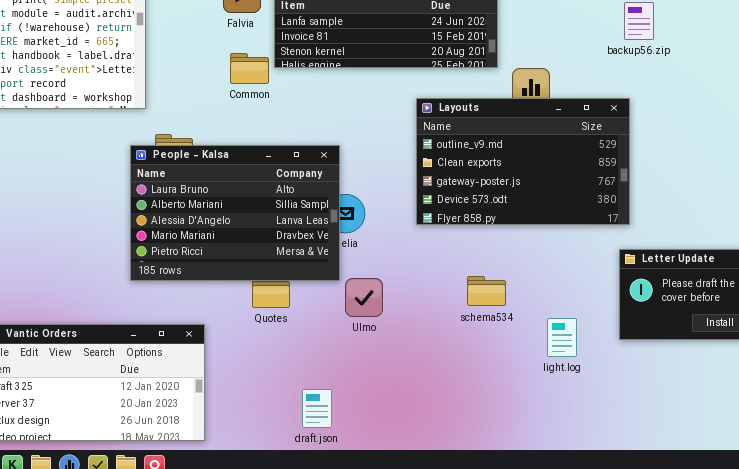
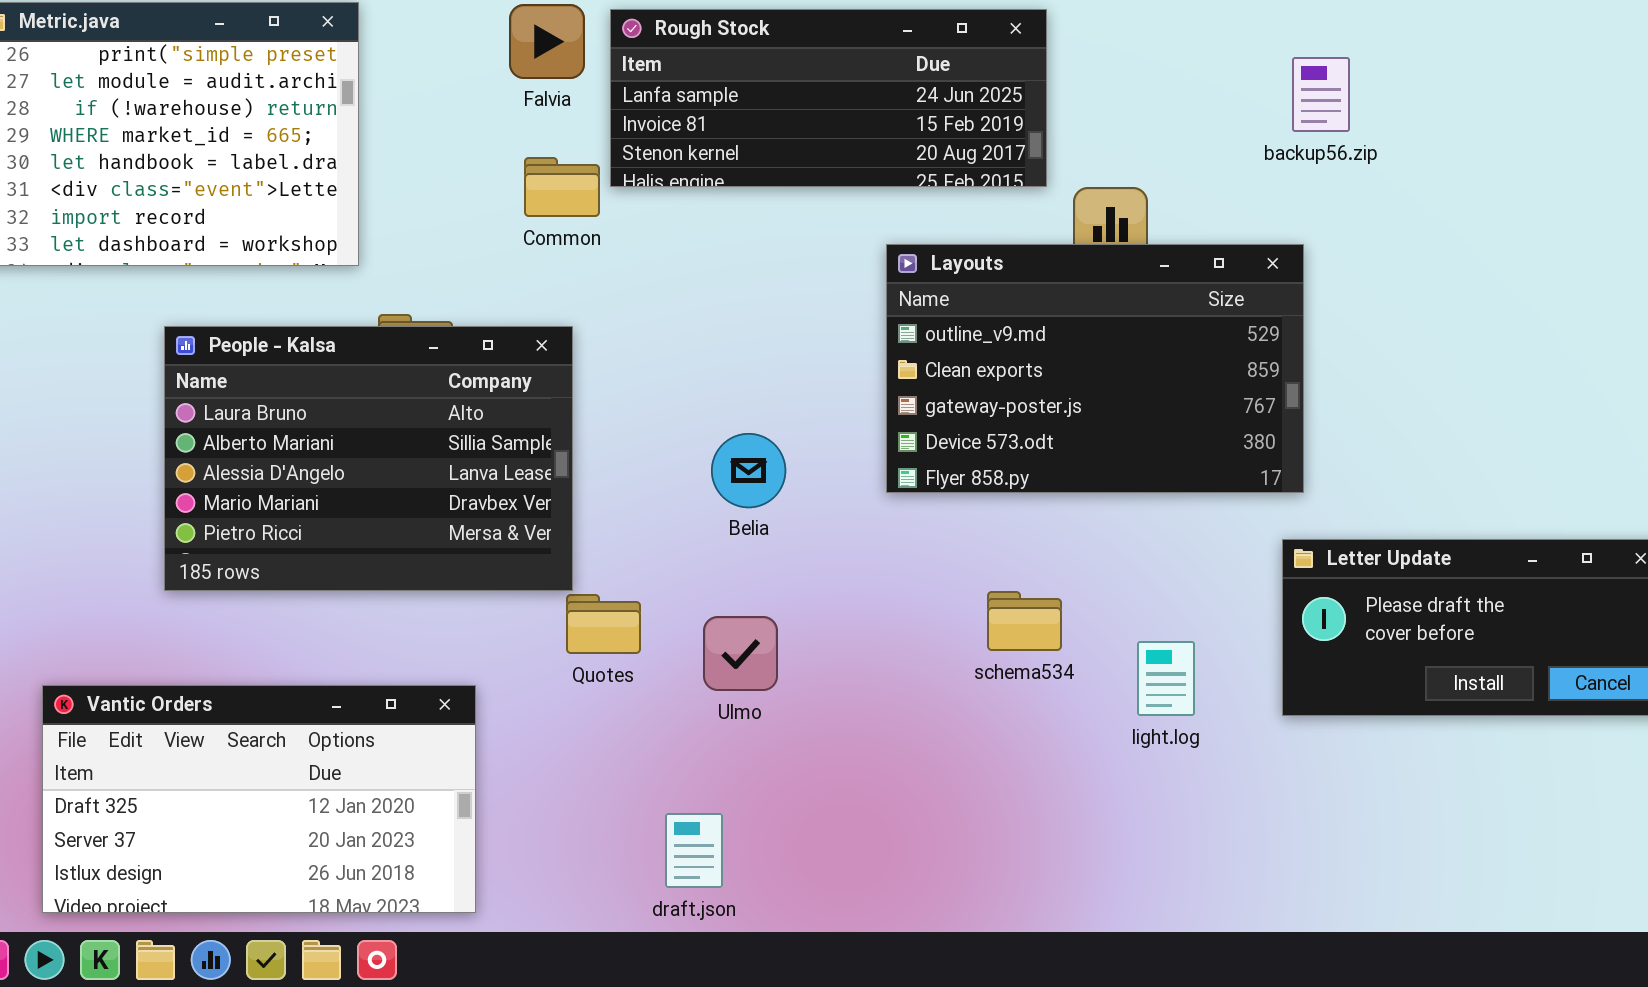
People - Kalsa: [130,145,340,281] -> [164,326,573,591], moved
Ulmo: [345,278,383,317] -> [703,616,778,691], moved
light.log: [547,318,577,357] -> [1137,641,1195,716], moved

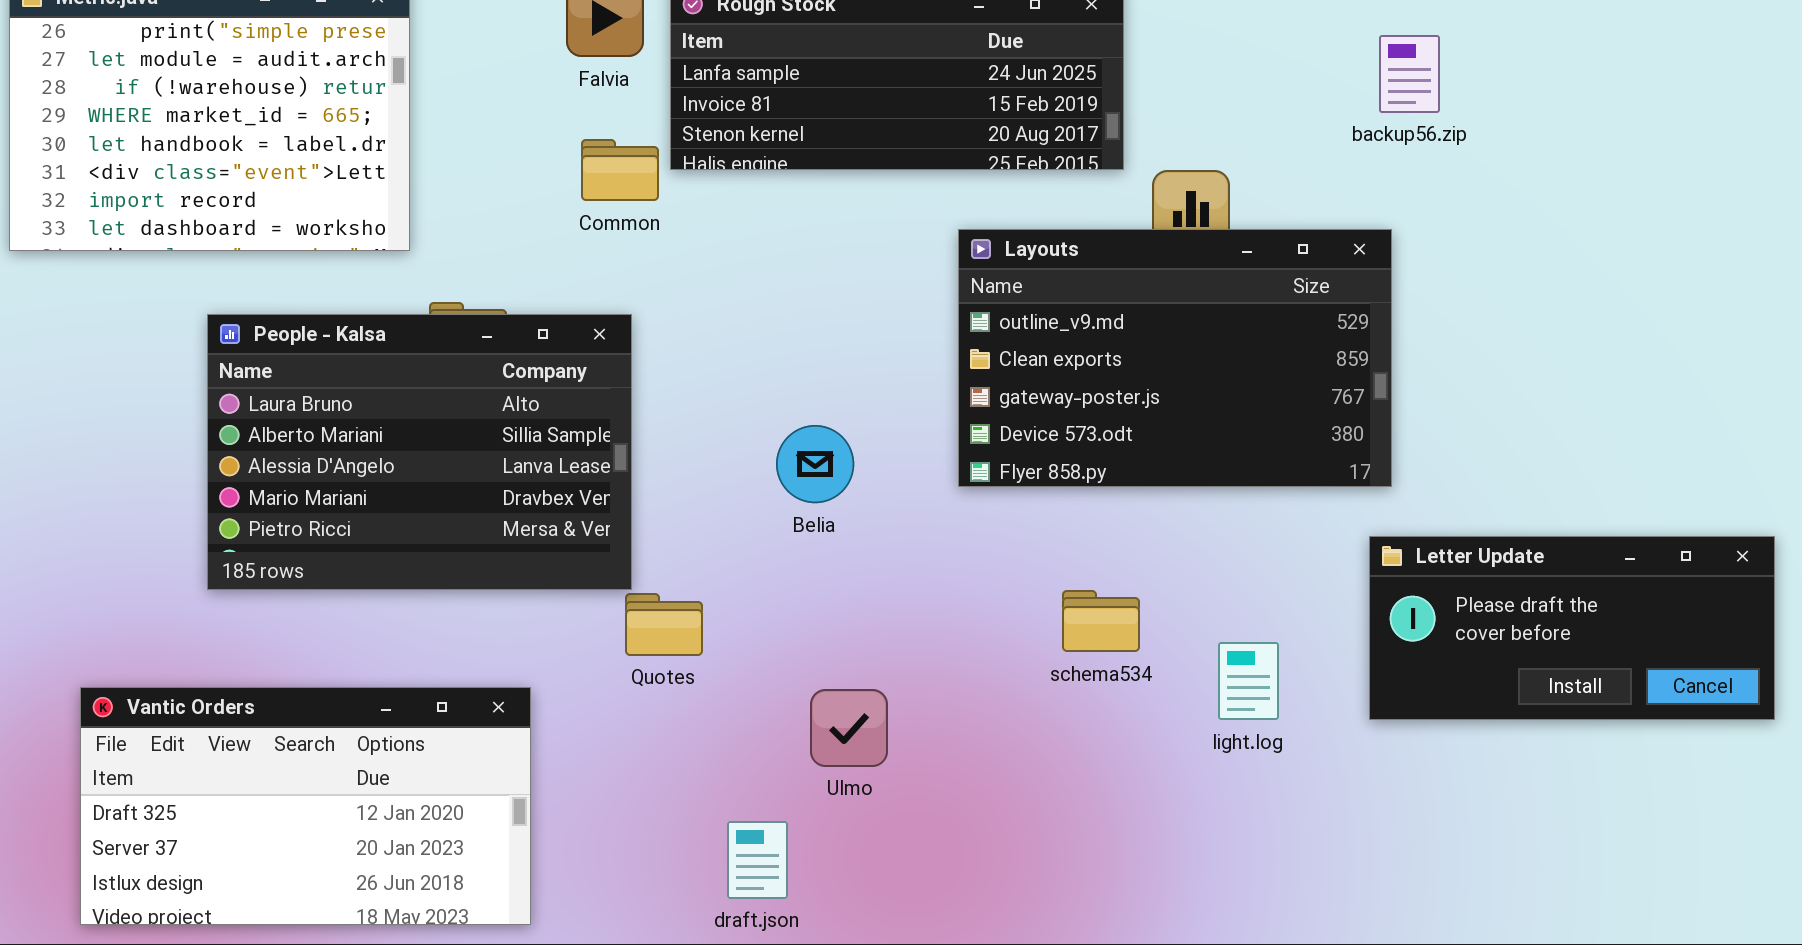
Ulmo: [703,616,778,691] -> [810,689,888,767], moved

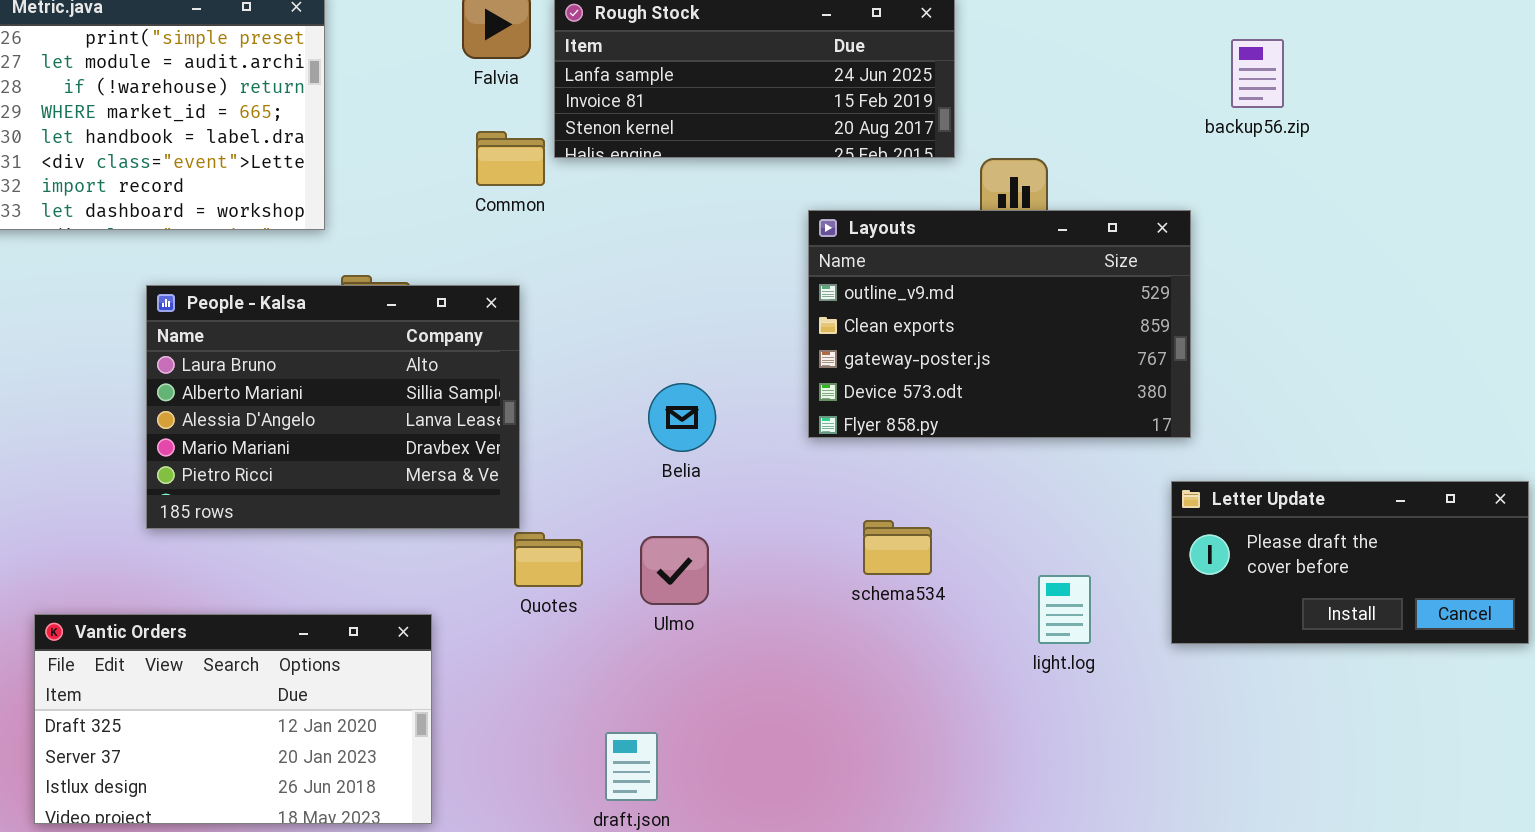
backup56.zip: [1379,35,1440,113] -> [1231,39,1284,108], moved
schema534: [1062,590,1140,652] -> [863,520,932,575], moved
Ulmo: [810,689,888,767] -> [640,536,709,605], moved

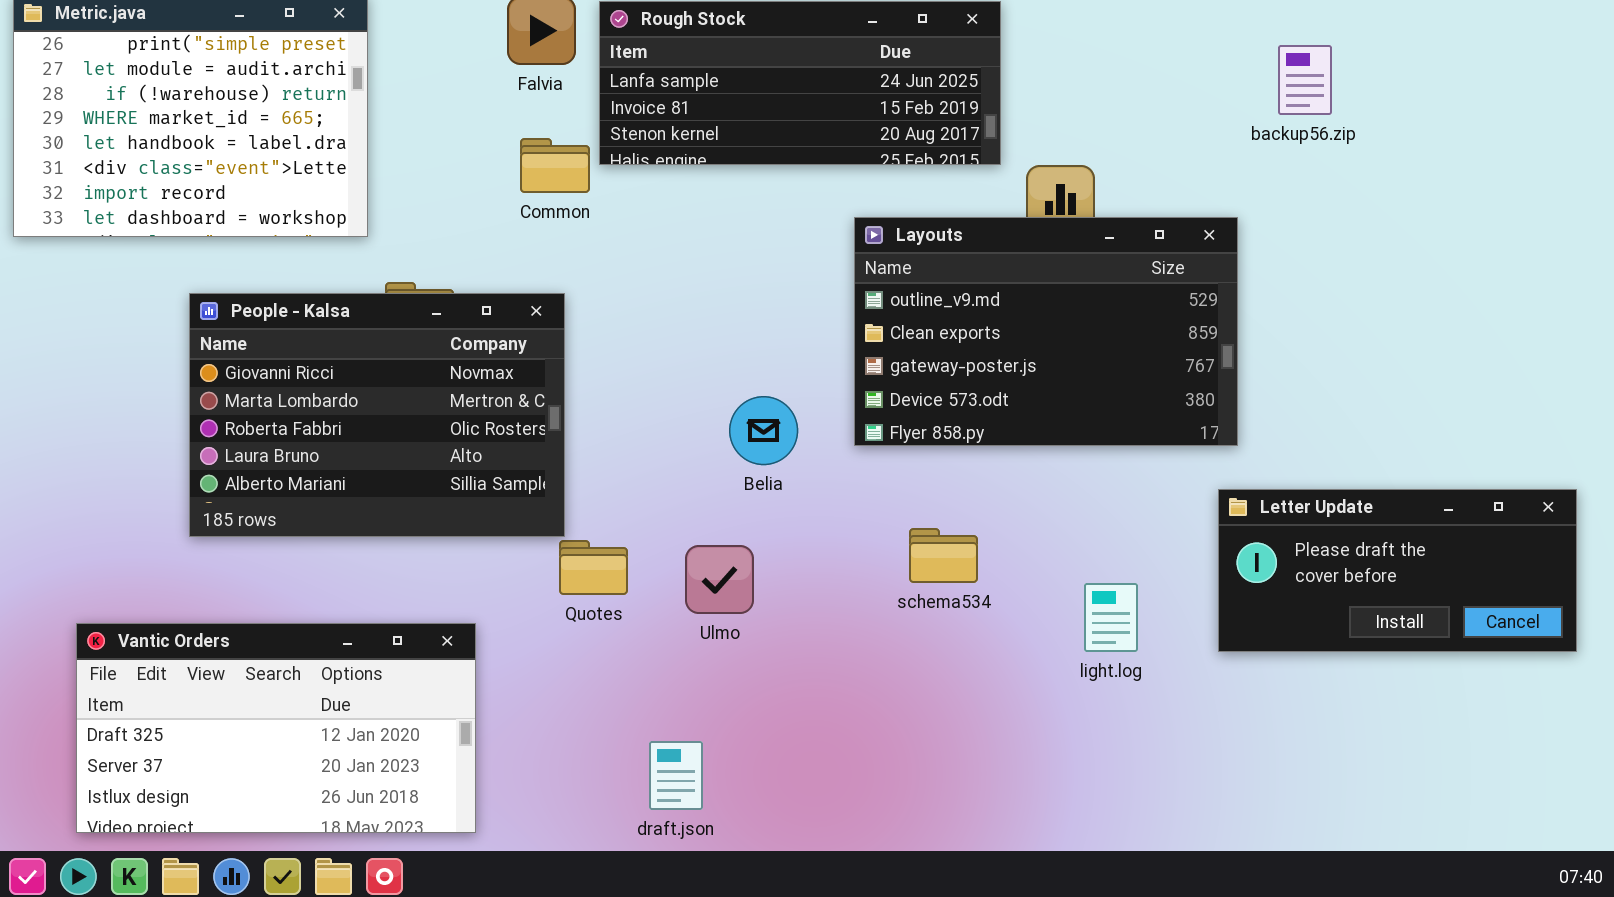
People - Kalsa: [146,285,520,529] -> [189,293,565,537], scrolled up 3 rows
Belia: [648,383,716,452] -> [729,396,798,465], moved

